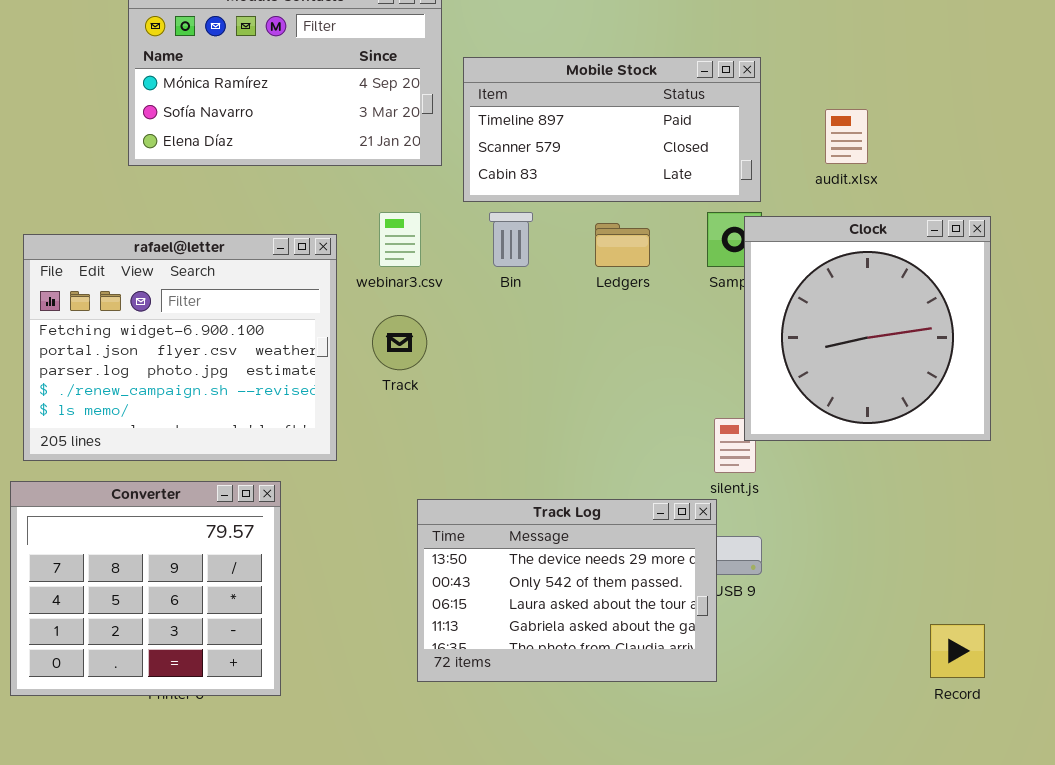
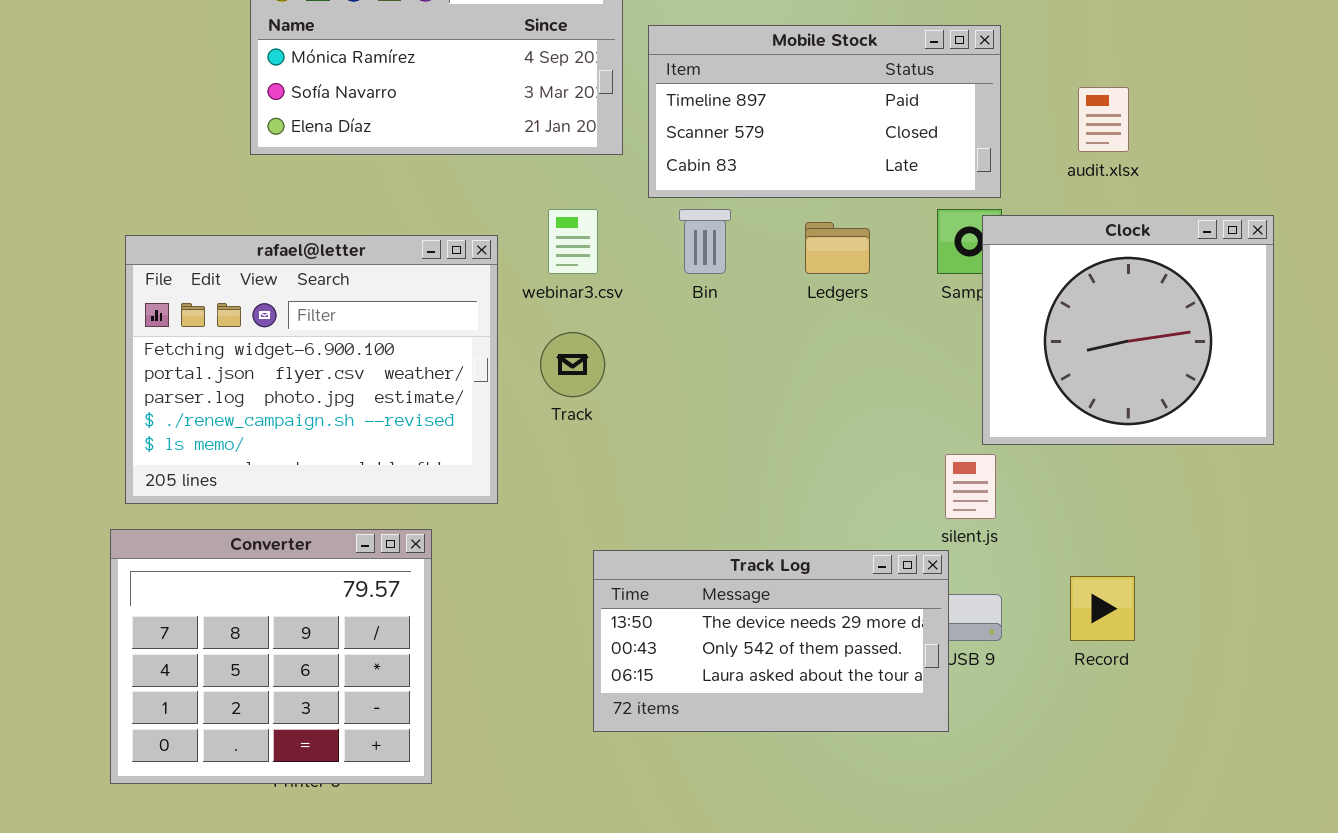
Clock: [744,216,991,441] -> [982,215,1274,445], resized
Track Log: [417,499,717,682] -> [593,550,949,732], resized
Record: [930,624,985,678] -> [1070,576,1135,641], moved

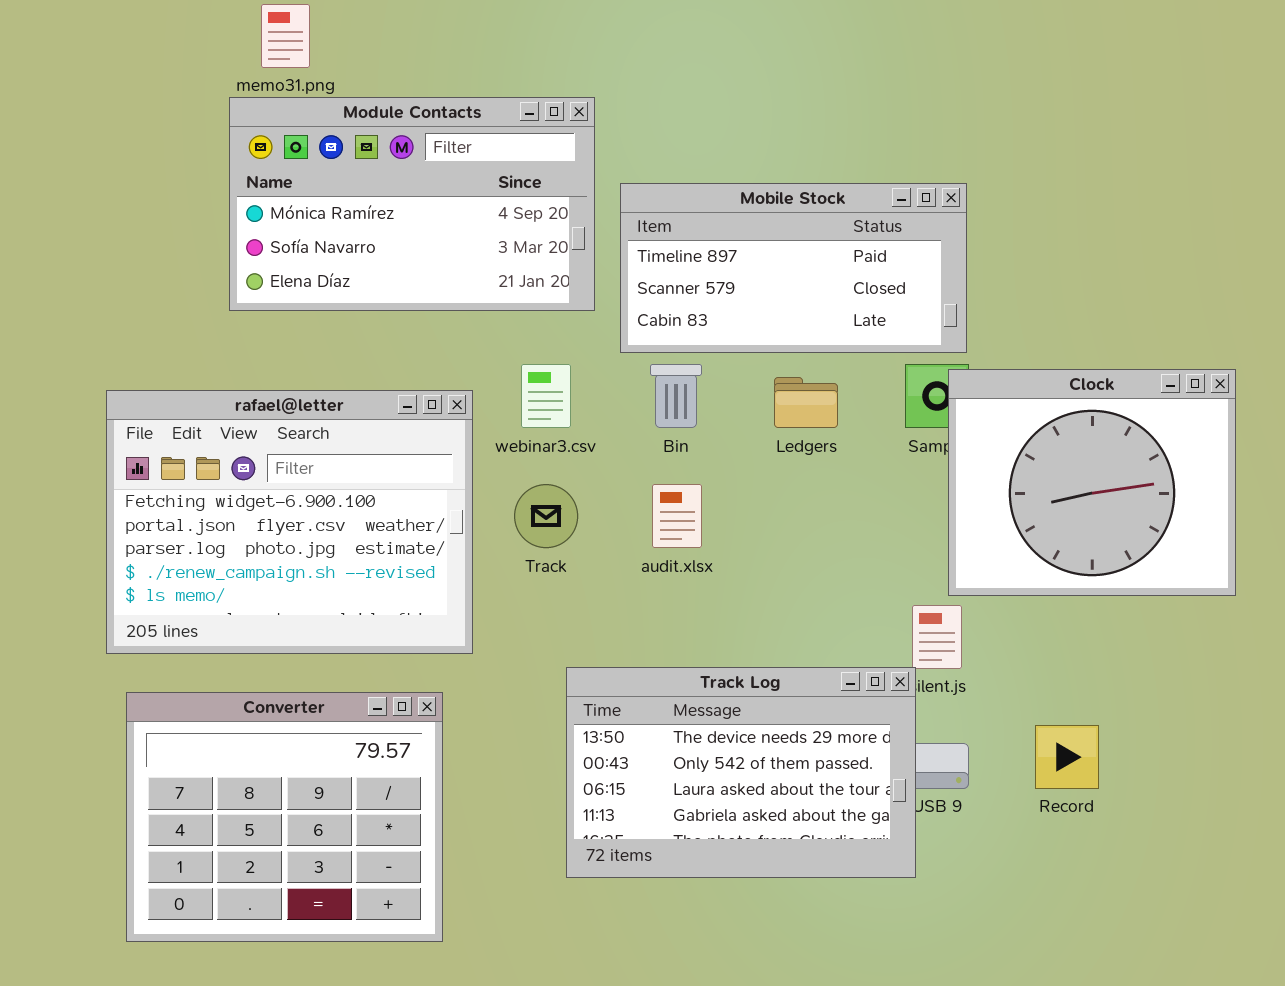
audit.xlsx: [1078,87,1129,152] -> [652,484,702,548], moved
Converter: [110,529,432,784] -> [126,692,443,942], moved
Track Log: [593,550,949,732] -> [566,667,916,878], resized

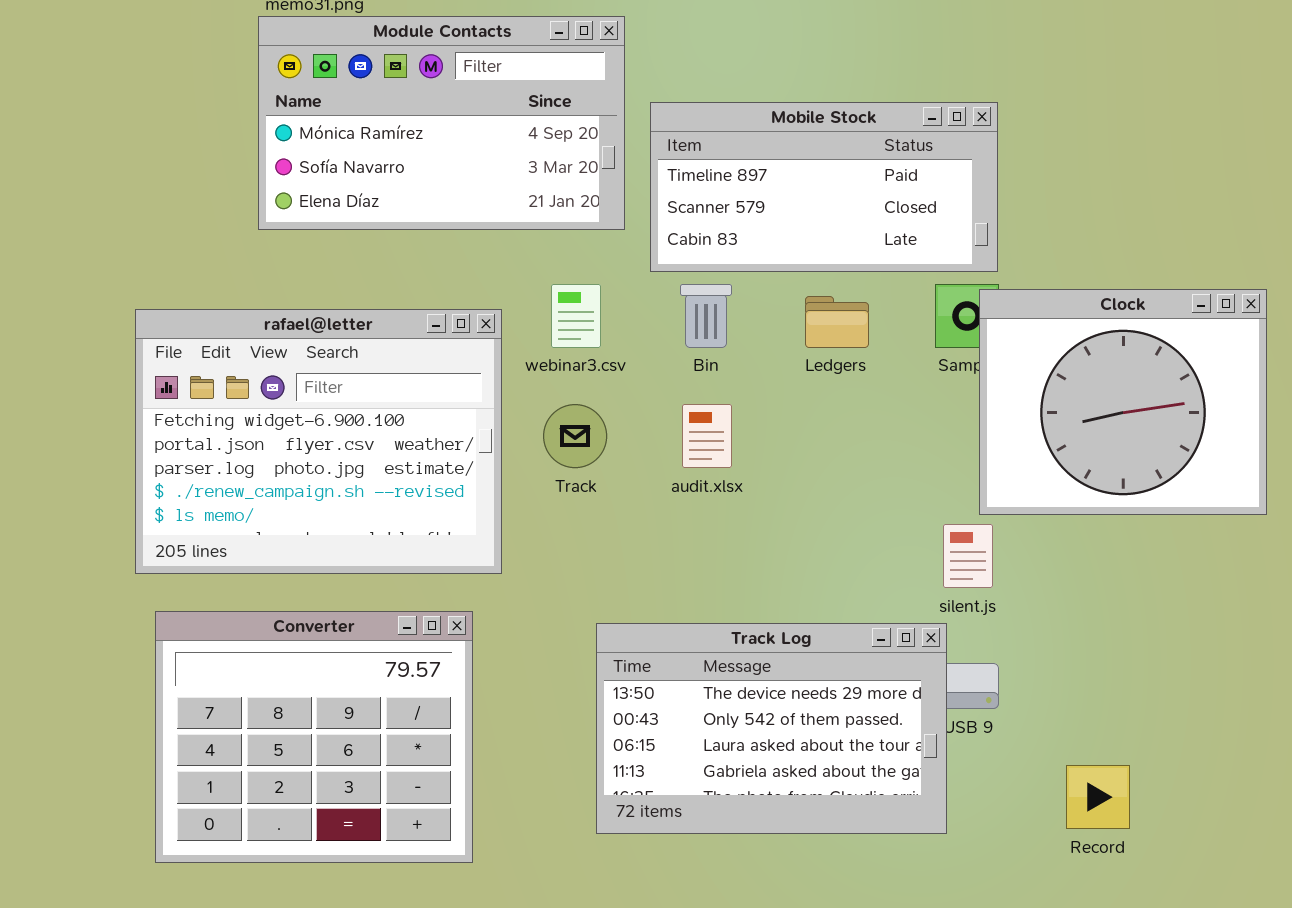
Track Log: [566,667,916,878] -> [596,623,947,834], moved
Record: [1035,725,1099,789] -> [1066,765,1130,829], moved

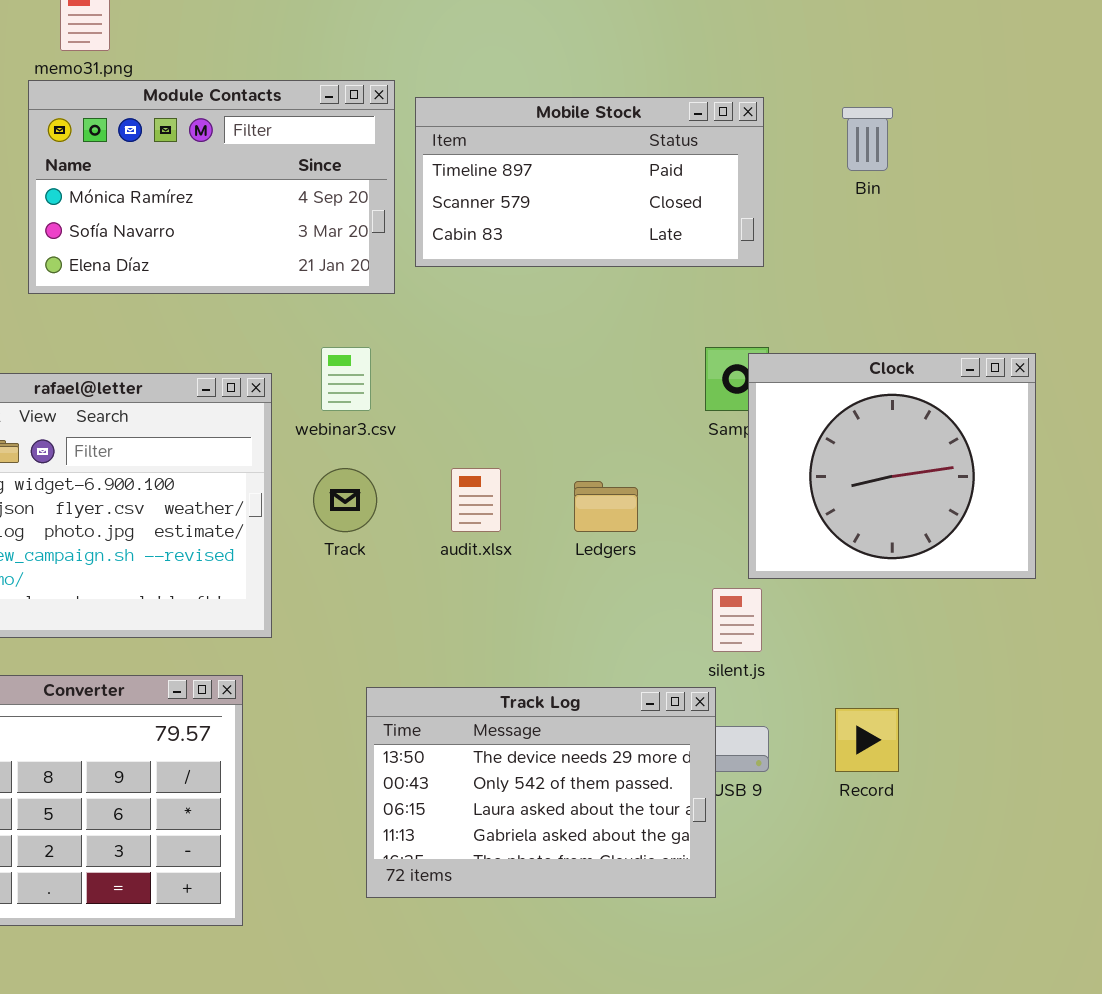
Mobile Stock: [650,102,998,272] -> [415,97,764,267], moved
Bin: [680,284,732,348] -> [842,107,893,171], moved
Ledgers: [805,296,869,348] -> [574,481,638,532], moved
Record: [1066,765,1130,829] -> [835,708,899,772], moved

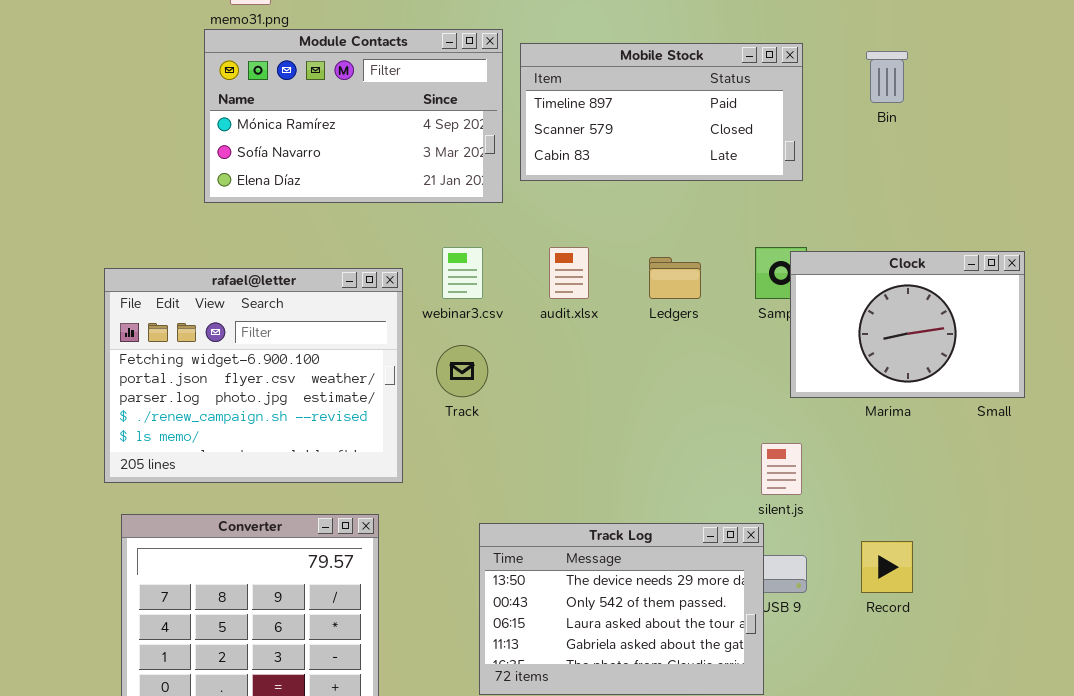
Clock: [748,353,1036,579] -> [790,251,1025,398], resized
audit.xlsx: [451,468,501,532] -> [549,247,589,299], moved
Ledgers: [574,481,638,532] -> [649,257,701,299], moved

